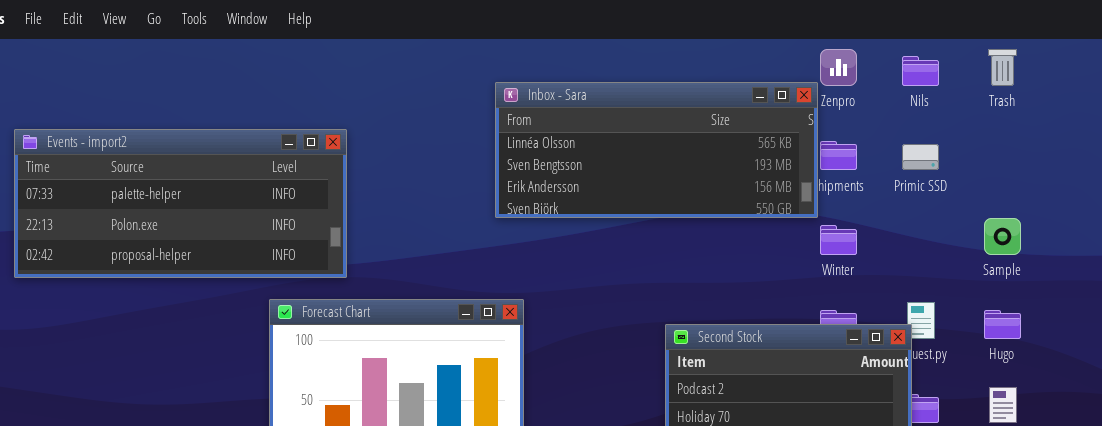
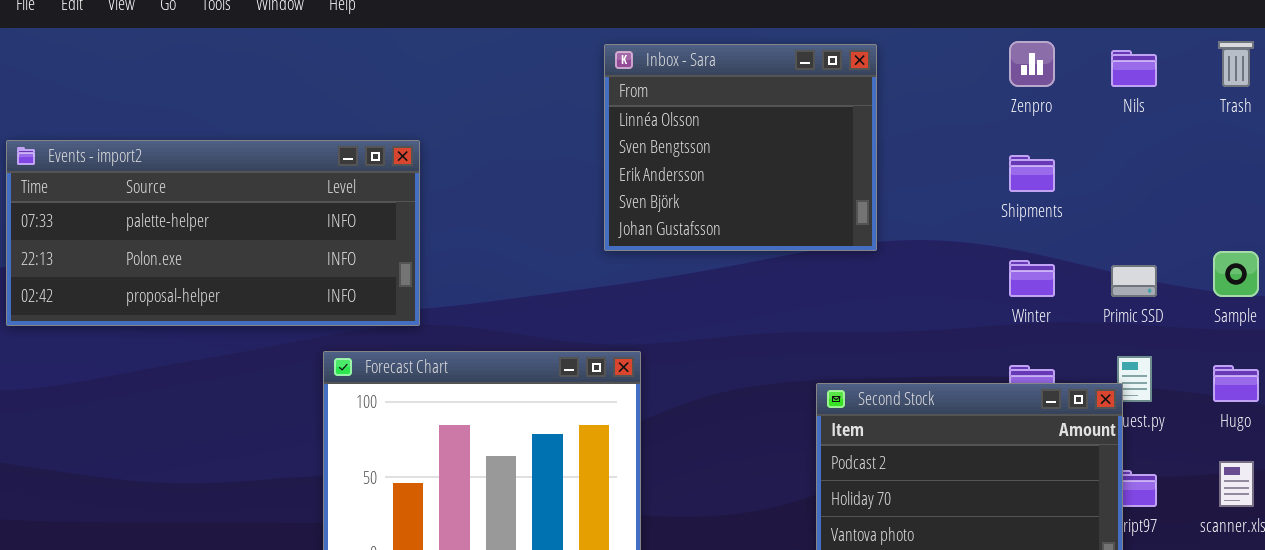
Inbox - Sara: [495,82,818,218] -> [604,44,877,251], resized
Primic SSD: [902,144,939,170] -> [1111,265,1157,297], moved

